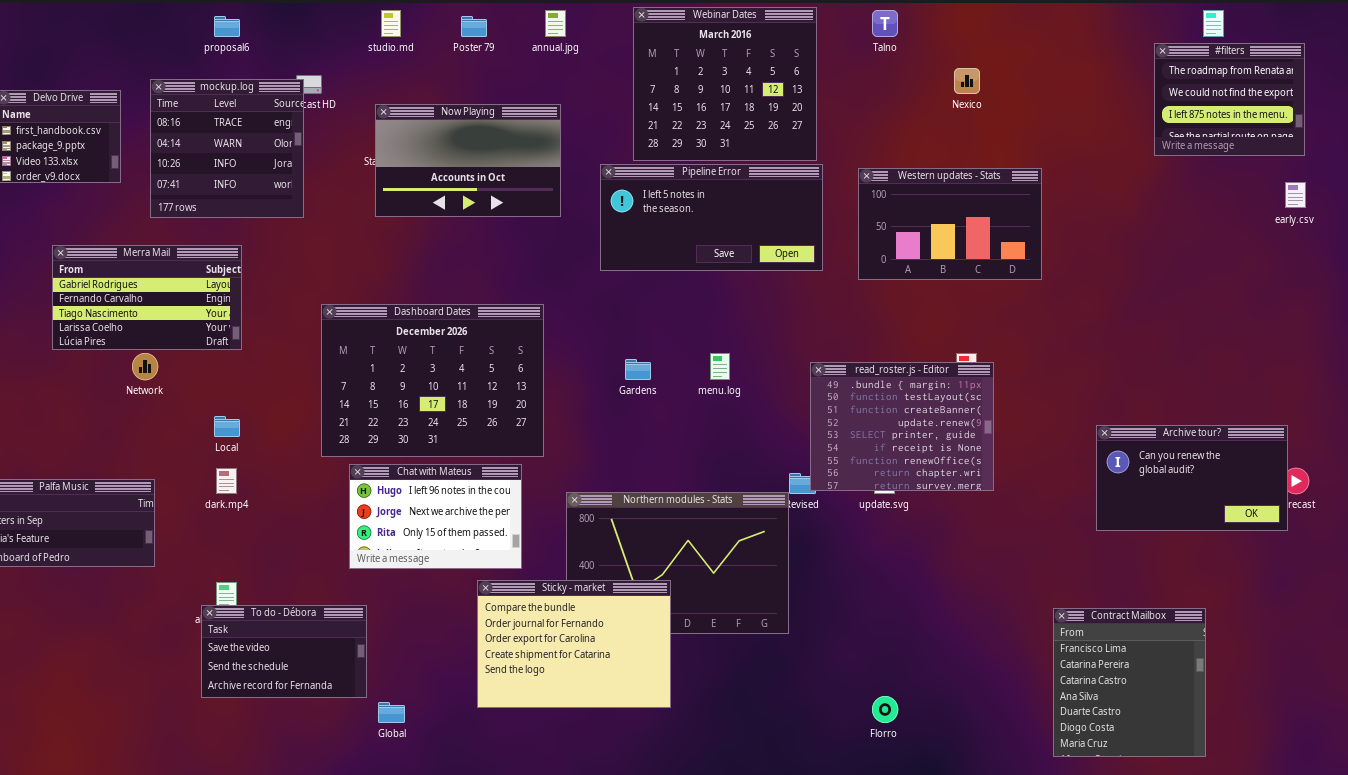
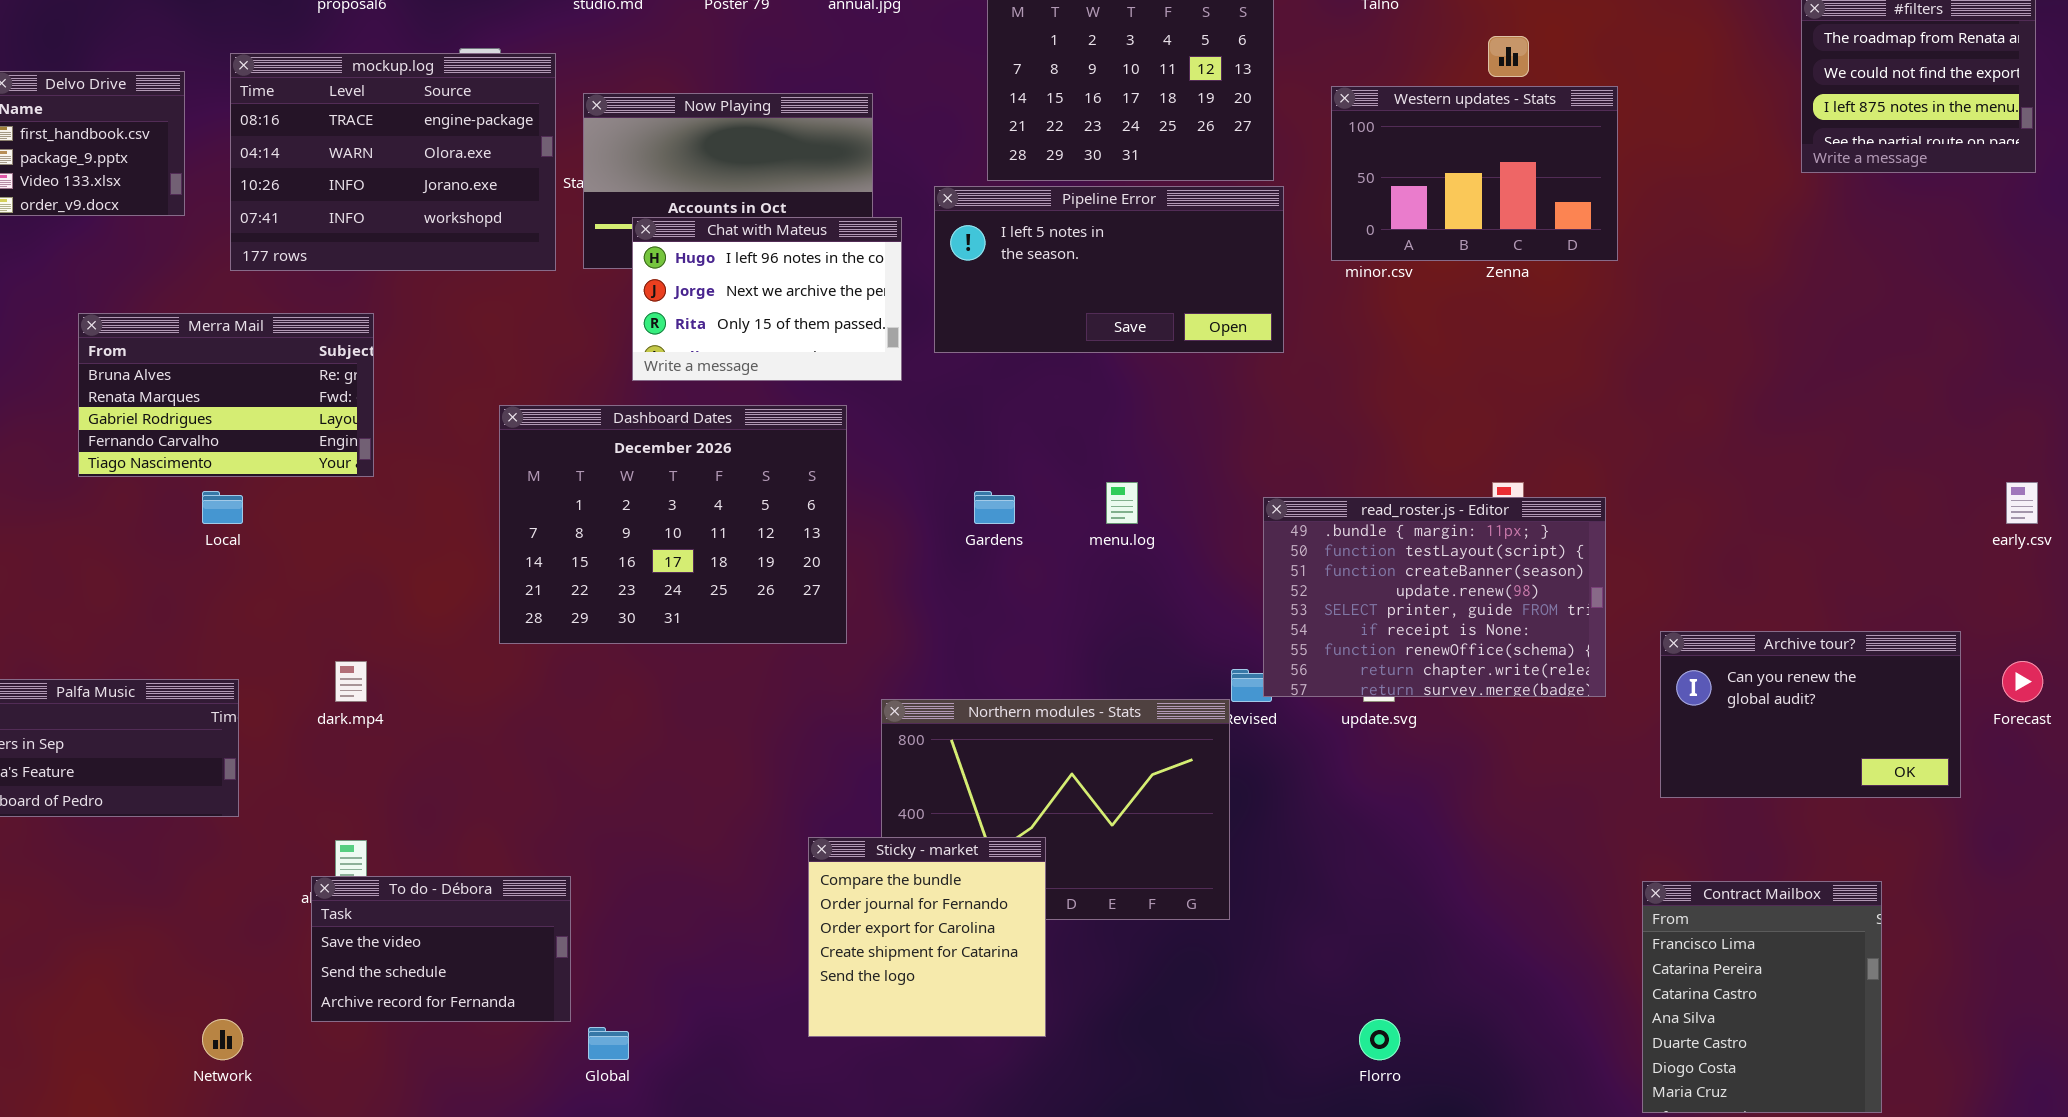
mockup.log: [150,79,304,218] -> [230,53,556,271], resized
Western updates - Stats: [858,168,1042,280] -> [1331,86,1618,261], moved
early.csv: [1285,182,1306,208] -> [2006,482,2038,524], moved
Merra Mail: [52,245,242,350] -> [78,313,374,477], scrolled up 2 rows
Network: [132,353,158,380] -> [202,1019,243,1060], moved
read_roster.js - Editor: [810,362,994,491] -> [1263,497,1606,697], resized
Local: [214,416,240,437] -> [202,491,243,524], moved
Archive tour?: [1096,425,1288,531] -> [1660,631,1961,798], moved
Chat with Mateus: [349,464,522,569] -> [632,217,902,381], moved
Sticky - market: [477,580,671,708] -> [808,837,1046,1037], resized

